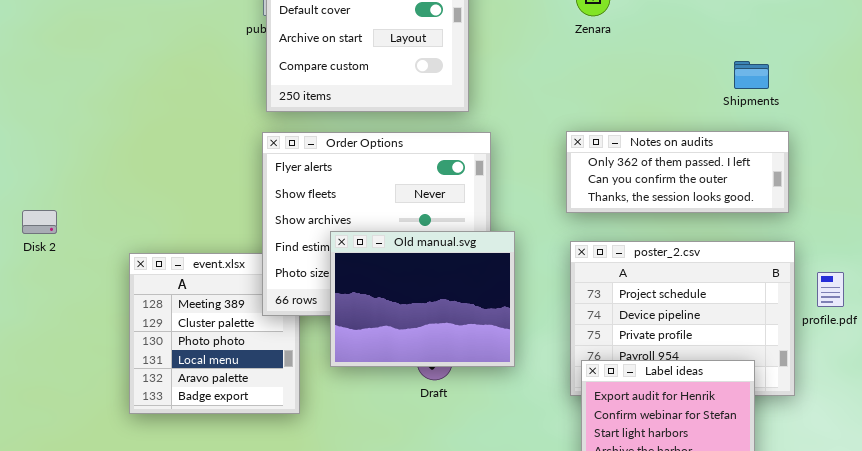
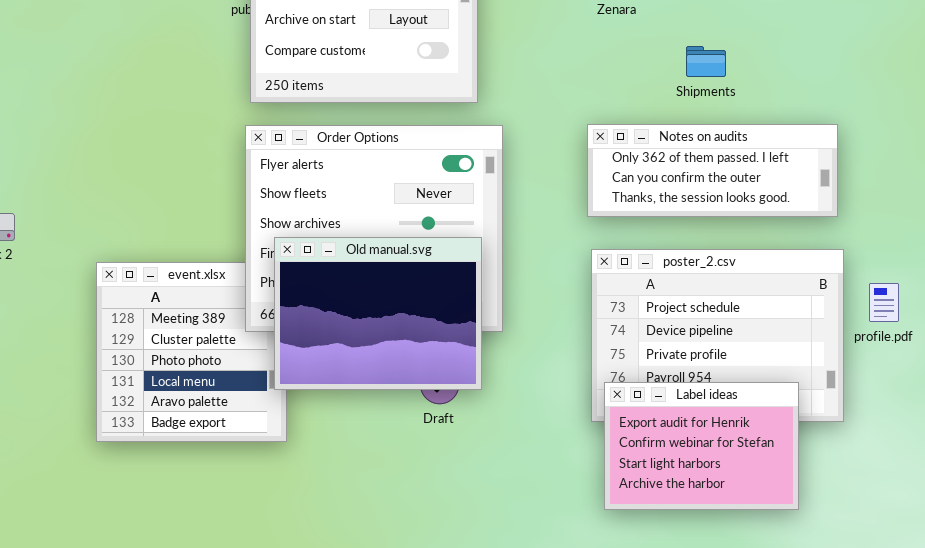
Shipments: [734,61,769,89] -> [686,46,726,77], moved
Old manual.svg: [330,231,515,367] -> [274,237,482,390], moved

